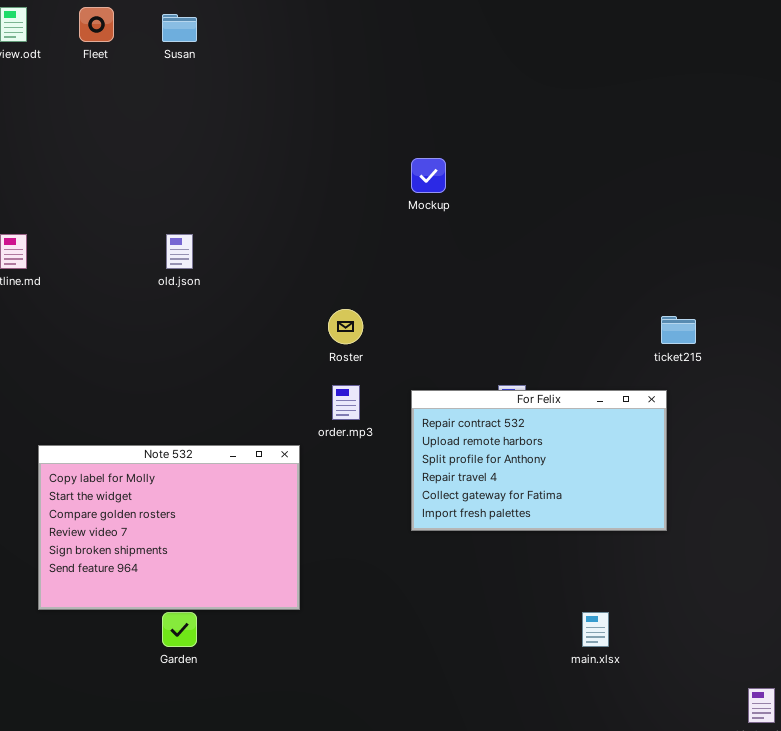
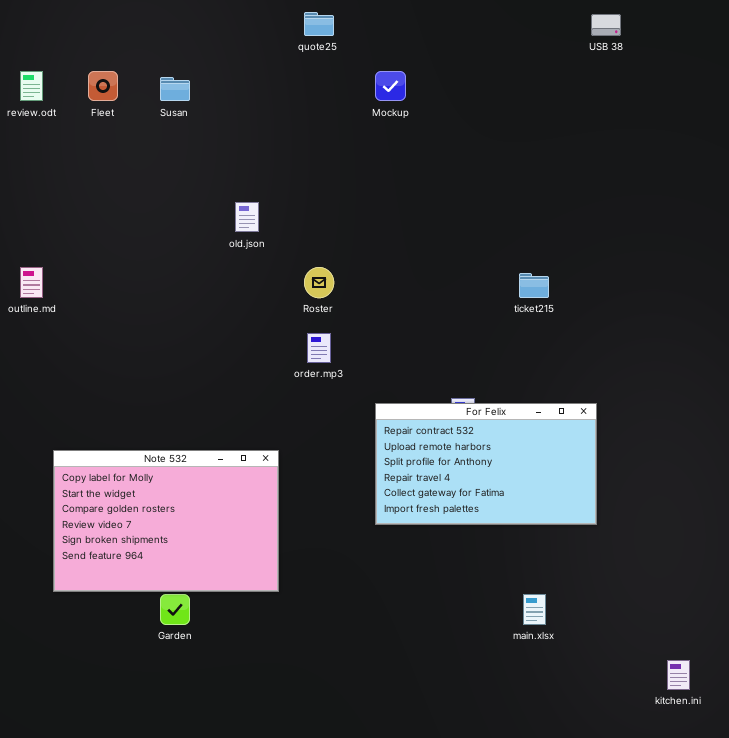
Mockup: [411,158,446,193] -> [375,71,406,101], moved
old.json: [166,234,193,269] -> [235,202,259,232], moved
Roster: [328,309,363,344] -> [304,267,334,298], moved
ticket215: [661,316,696,344] -> [519,273,549,298], moved
order.mp3: [332,385,360,420] -> [307,333,331,363], moved

